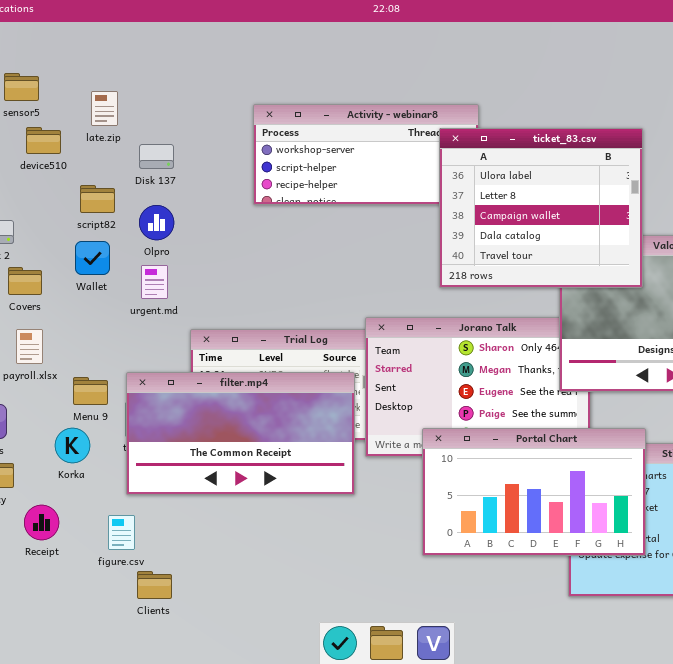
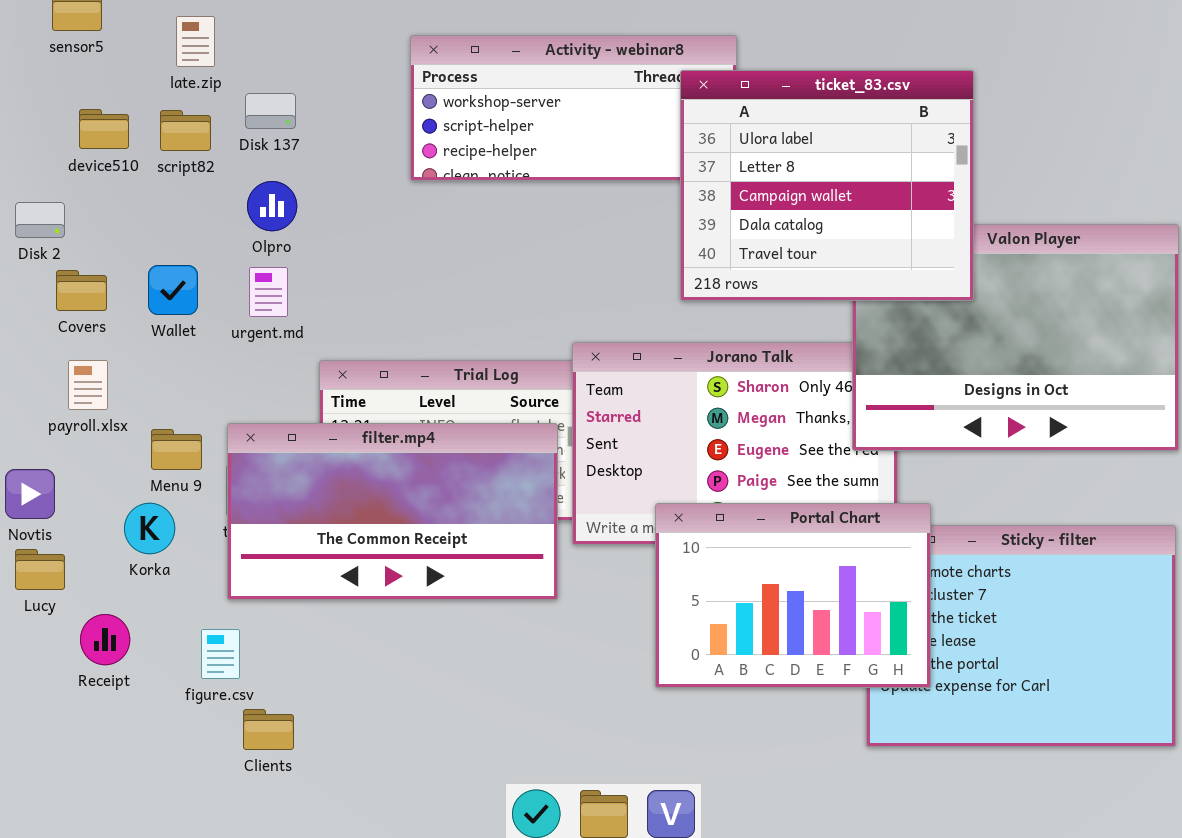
device510: [26,127,61,154] -> [79,109,129,149], moved
script82: [80,185,115,213] -> [160,110,211,151], moved
Wallet: [75,241,110,275] -> [148,265,198,315], moved
Portal Chart: [422,428,646,556] -> [655,503,931,688], resized

